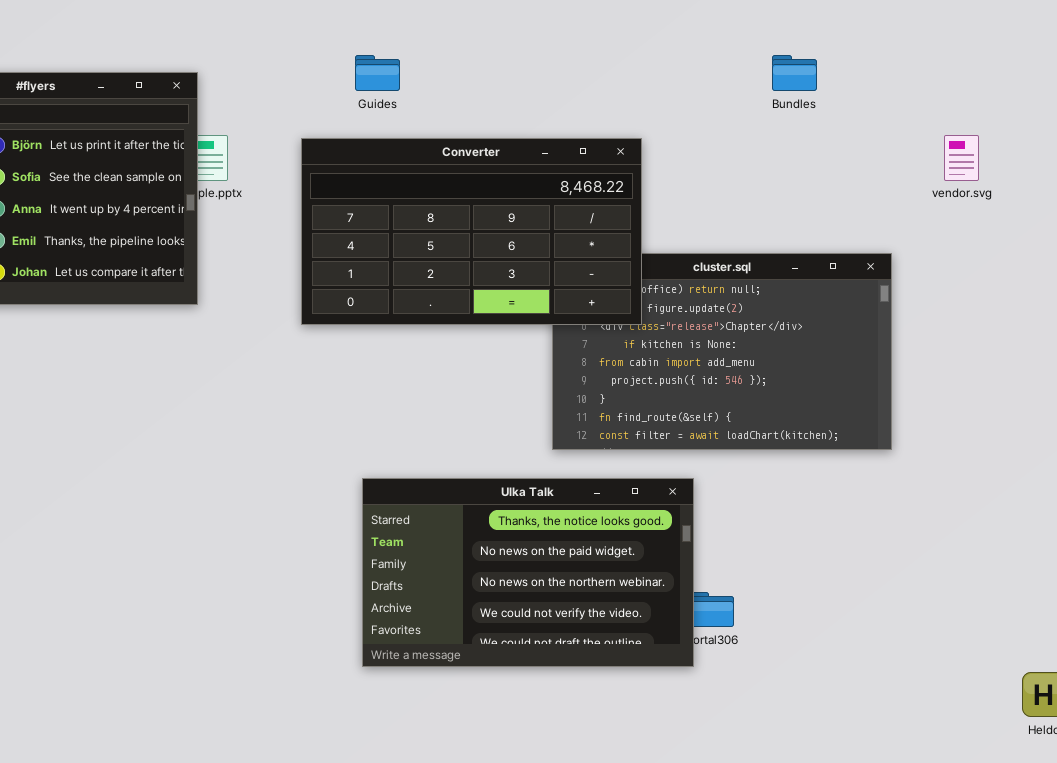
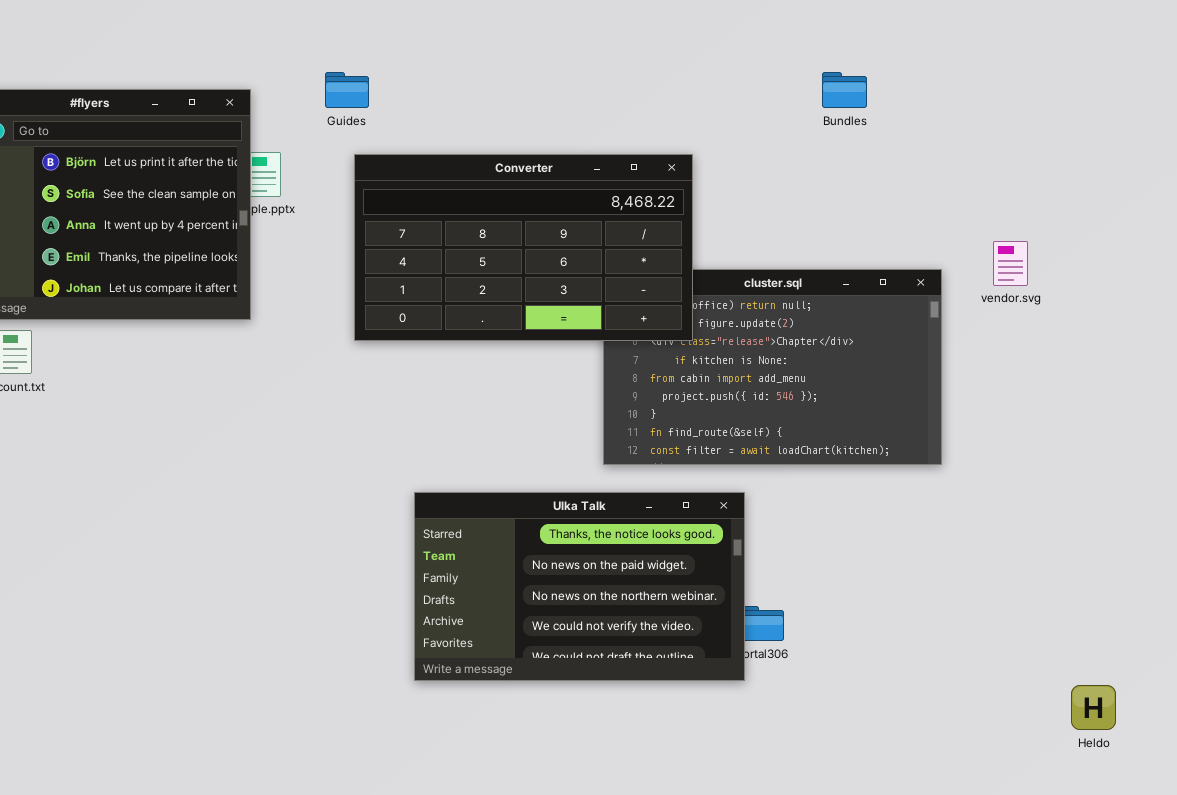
Guides: [355,55,400,91] -> [325,72,369,108], moved
vendor.svg: [944,135,979,181] -> [993,241,1028,286], moved

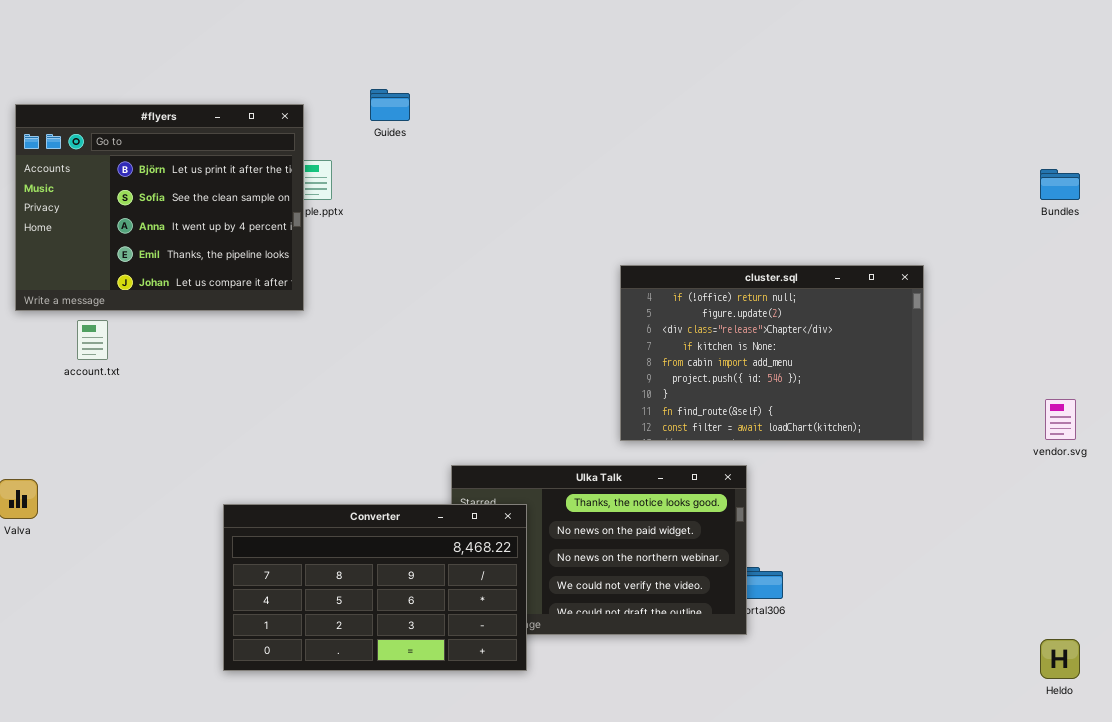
Bundles: [822,72,867,108] -> [1040,169,1080,200], moved
Converter: [354,154,693,341] -> [223,504,527,671], moved
vendor.svg: [993,241,1028,286] -> [1045,399,1076,440], moved

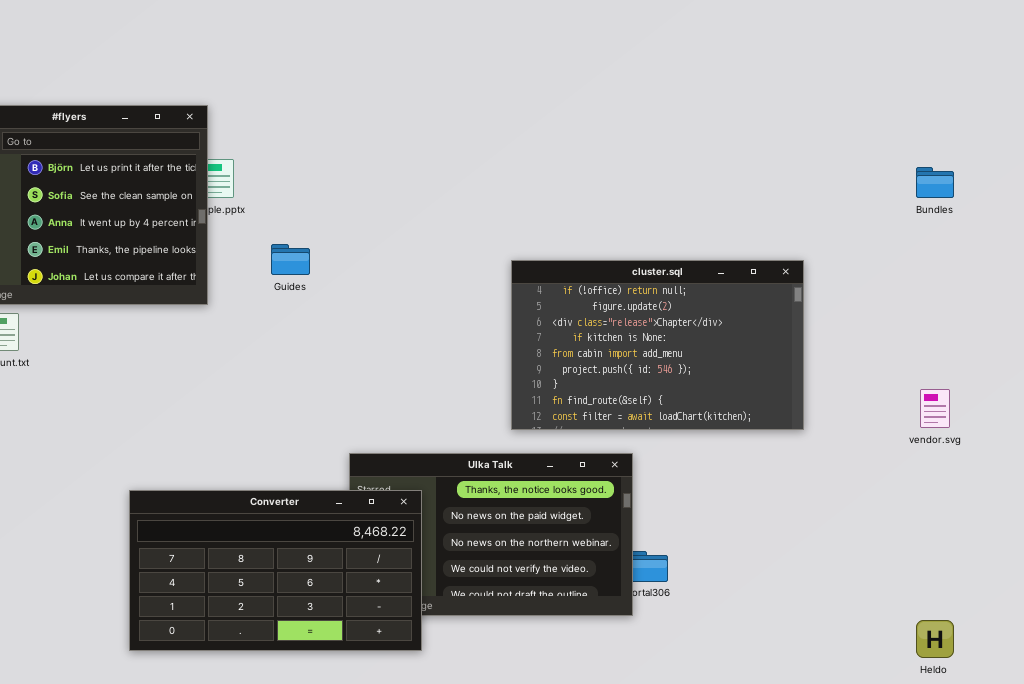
Guides: [370,89,410,121] -> [271,244,310,275], moved

